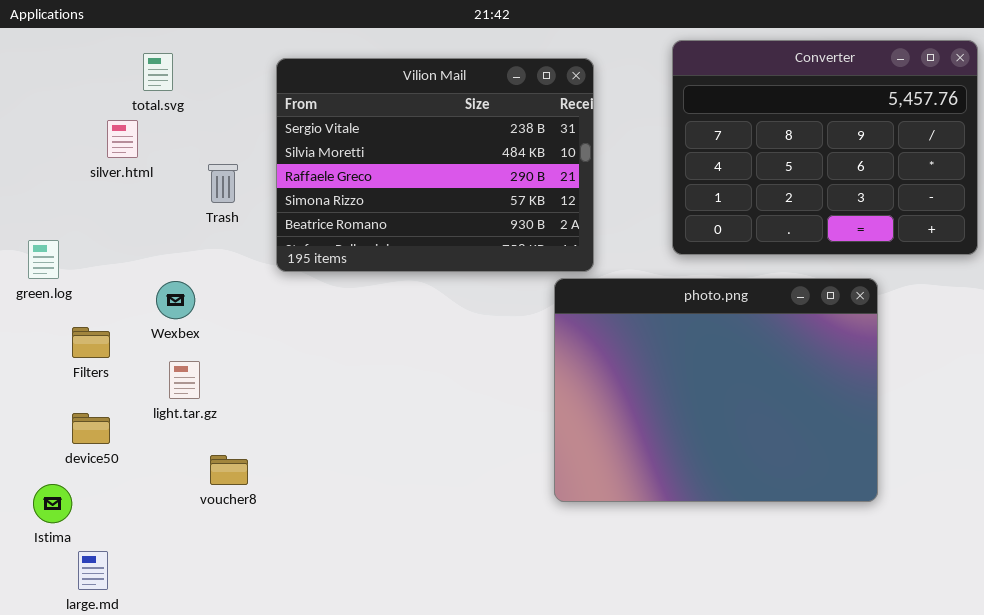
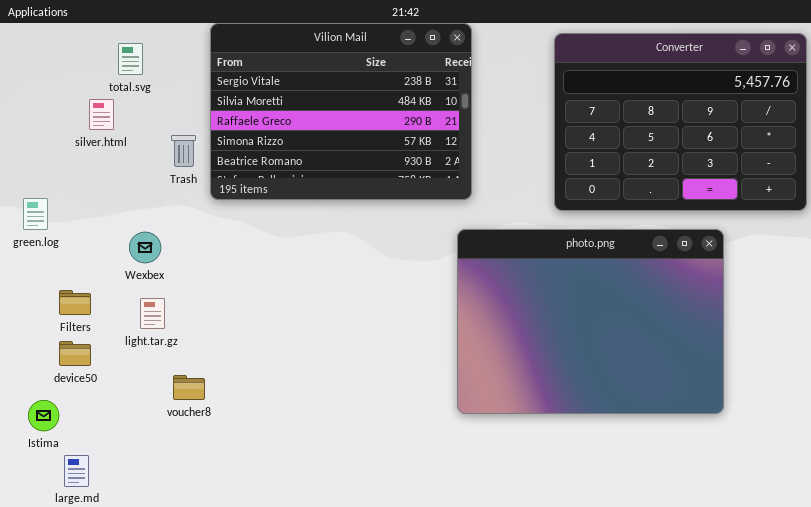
Vilion Mail: [276,58,594,272] -> [210,23,472,200], moved
Filters: [72,327,110,358] -> [59,290,91,315], moved

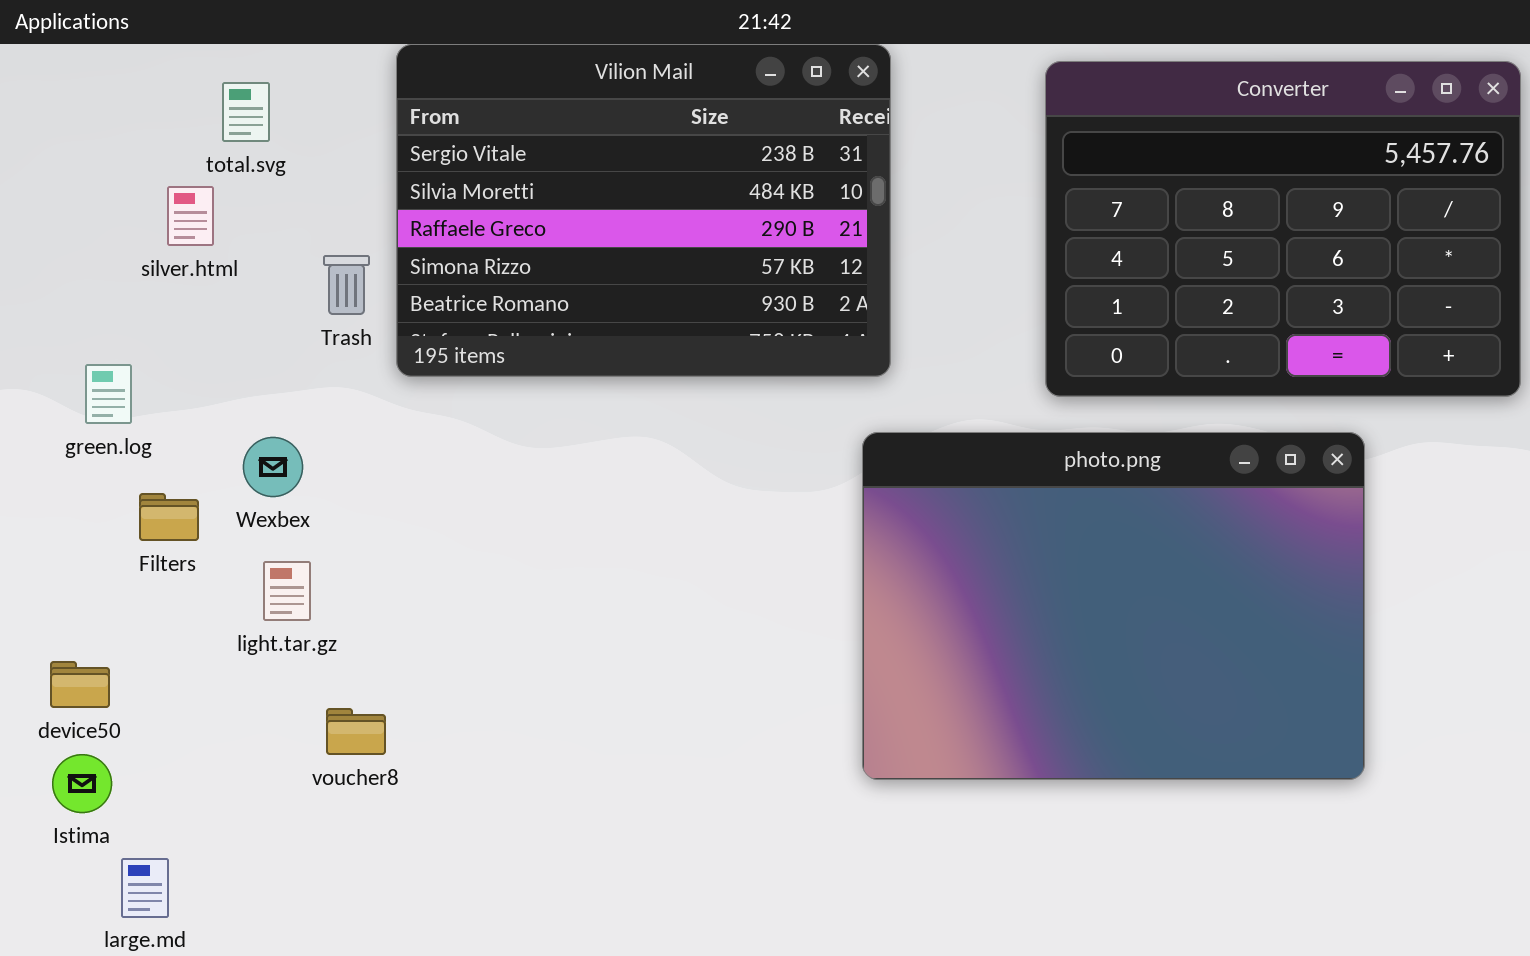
green.log: [23,198,48,230] -> [85,364,132,424], moved
Filters: [59,290,91,315] -> [139,493,199,541], moved
device50: [59,341,91,366] -> [50,661,110,708], moved

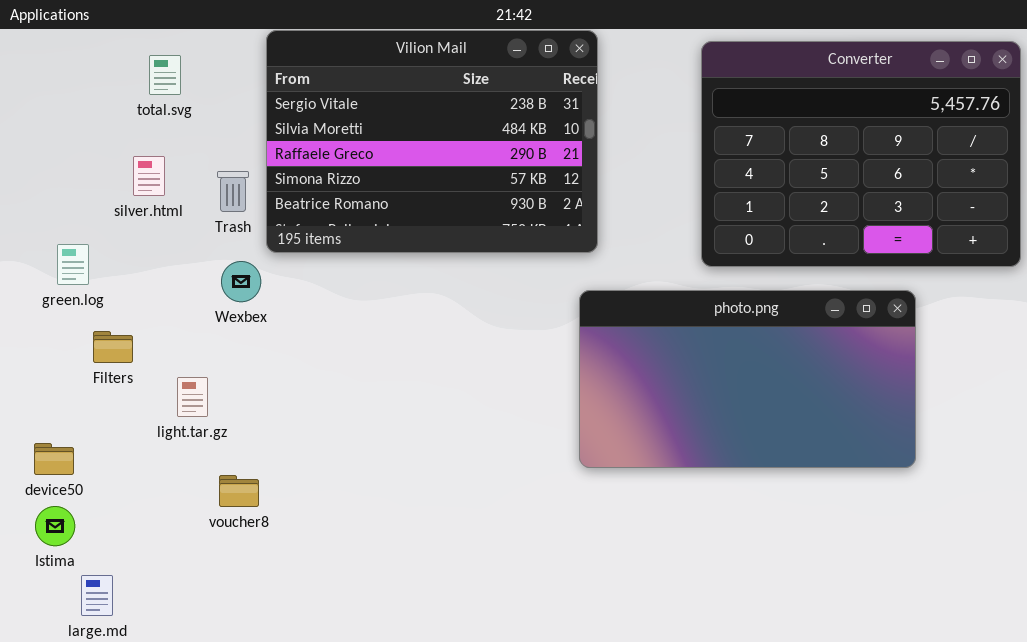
silver.html: [167,186,214,246] -> [133,156,165,196], moved
photo.png: [862,432,1365,780] -> [579,290,916,468], resized
Wexbex: [243,437,303,497] -> [221,261,261,302], moved

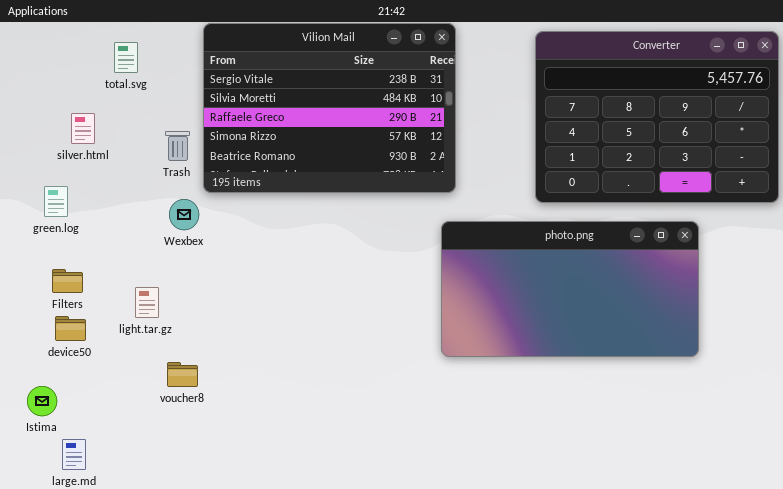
silver.html: [133,156,165,196] -> [71,113,95,144], moved
Filters: [93,331,133,363] -> [52,269,83,293], moved
device50: [34,443,74,475] -> [55,316,86,341], moved

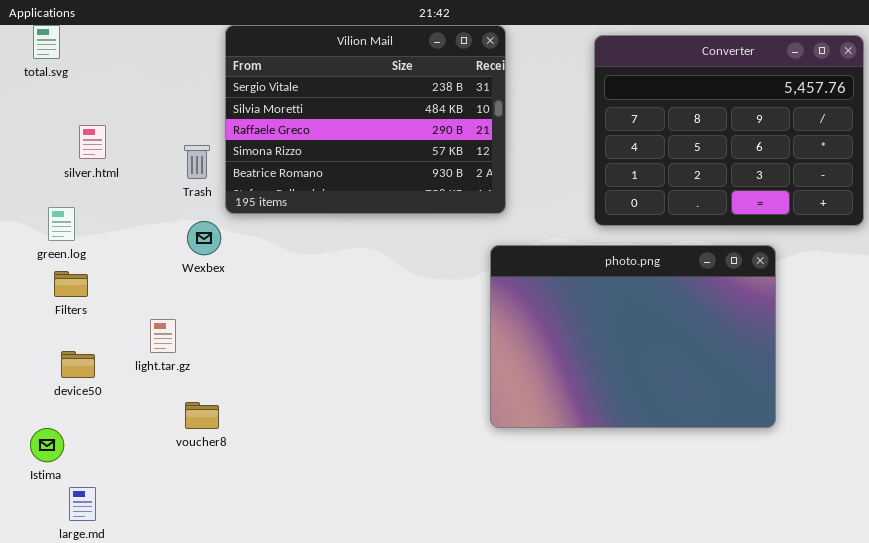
total.svg: [114,42,138,73] -> [33,25,60,59], moved
photo.png: [441,221,699,357] -> [490,245,776,428], resized
Filters: [52,269,83,293] -> [54,271,88,297], moved

